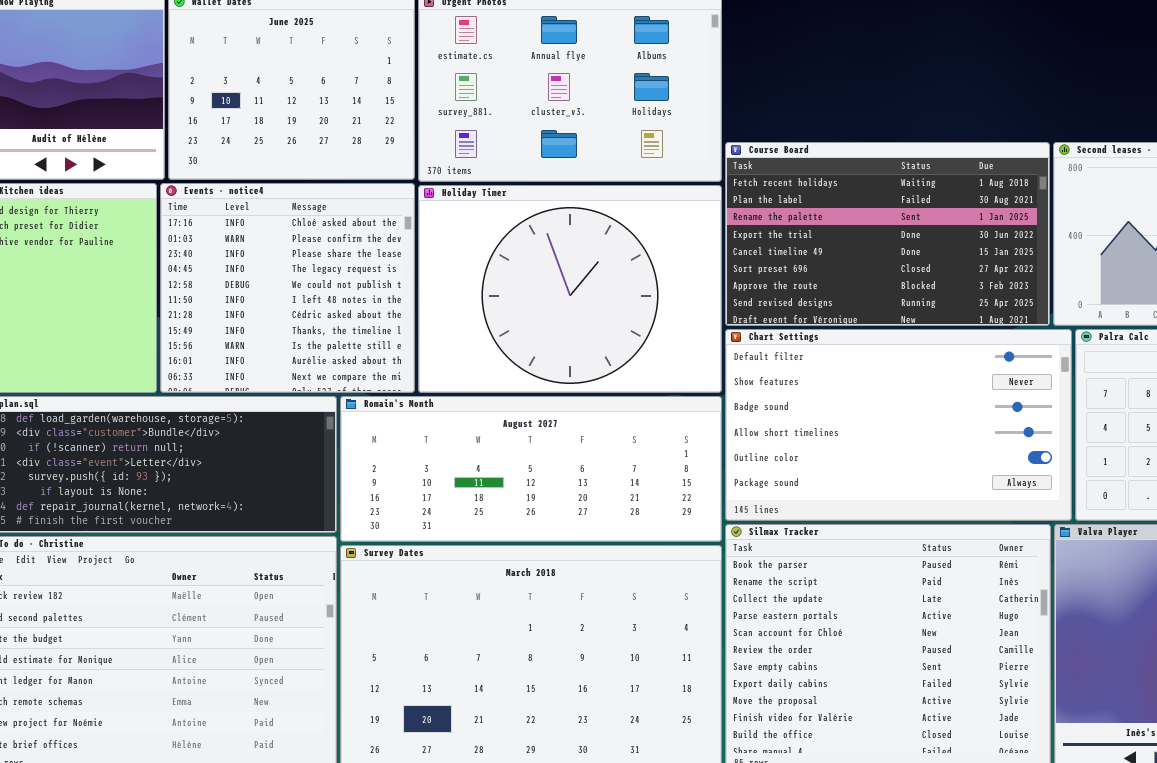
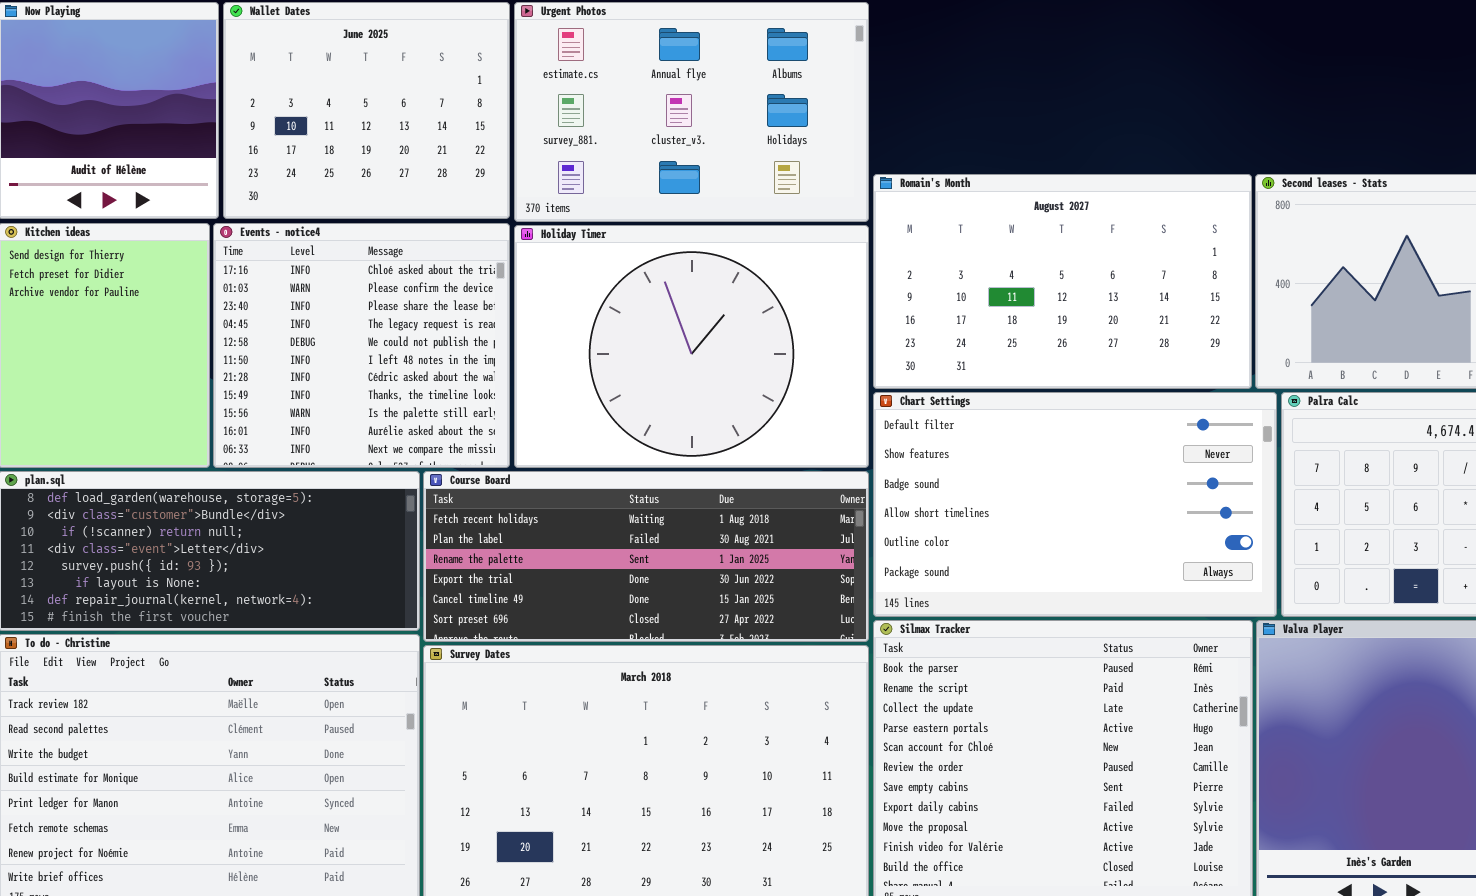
Course Board: [725,142,1050,326] -> [423,471,869,642], moved, resized
Romain's Month: [340,396,722,542] -> [873,174,1252,389], moved, resized

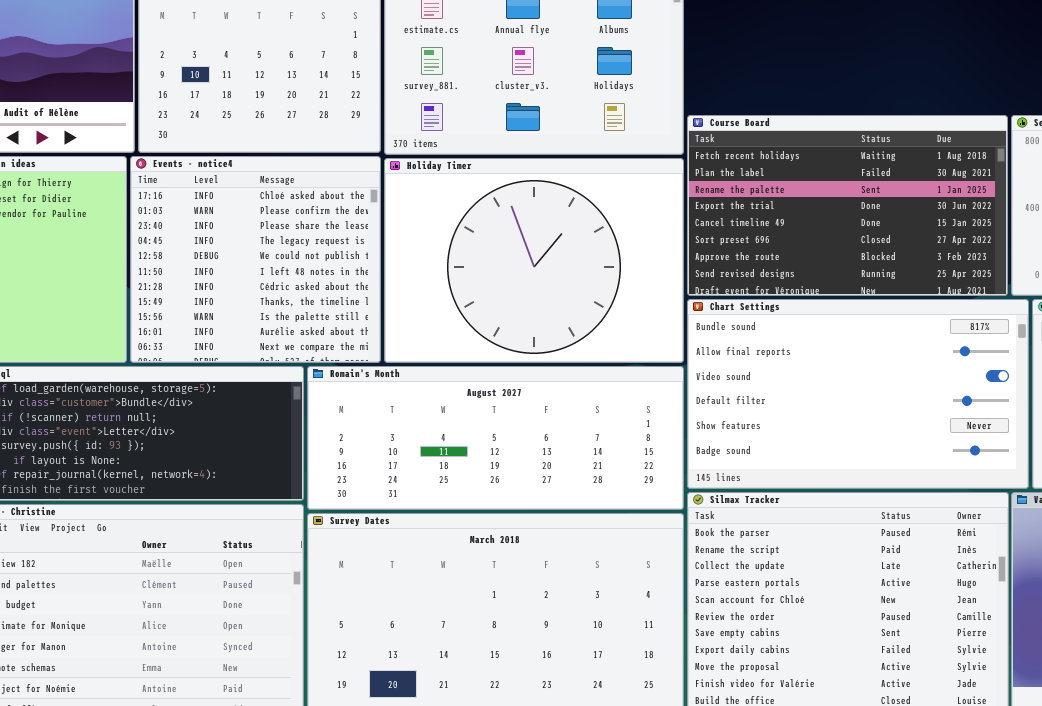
Romain's Month: [873,174,1252,389] -> [307,366,684,510], moved, resized
Chart Settings: [873,392,1277,617] -> [687,299,1029,489], scrolled up 3 rows
Course Board: [423,471,869,642] -> [687,115,1008,296], moved, resized

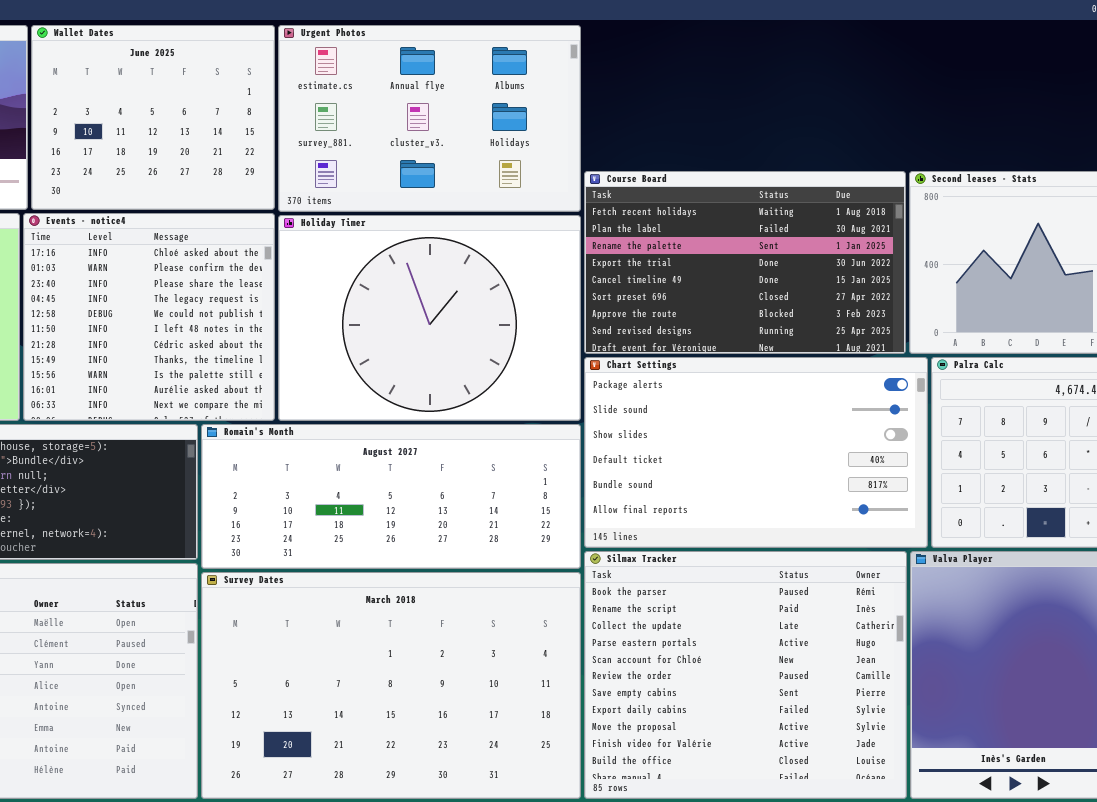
Chart Settings: [687,299,1029,489] -> [584,357,928,548], scrolled up 4 rows

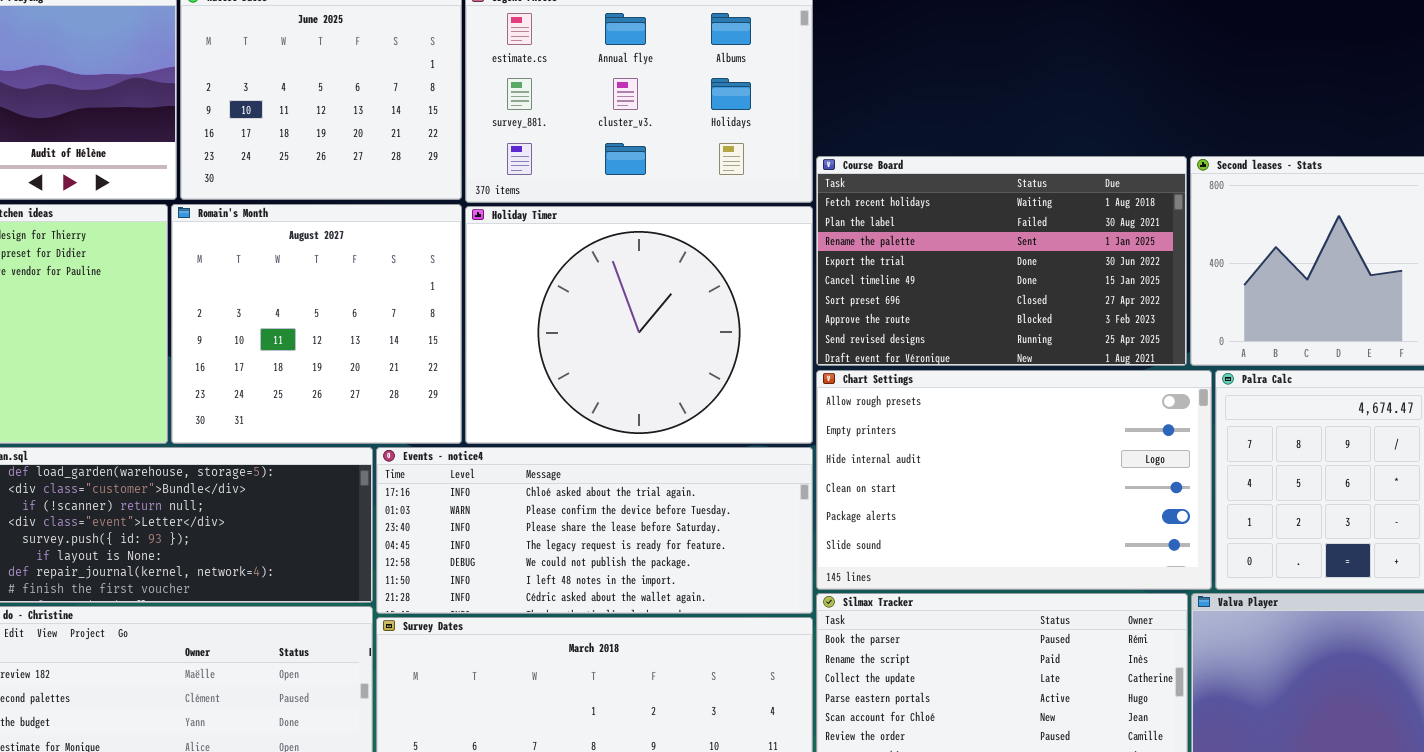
Events - notice4: [23,213,275,421] -> [376,447,813,614], moved, resized
Chart Settings: [584,357,928,548] -> [816,370,1212,590], scrolled up 4 rows
Romain's Month: [201,424,581,569] -> [171,204,462,444], moved, resized

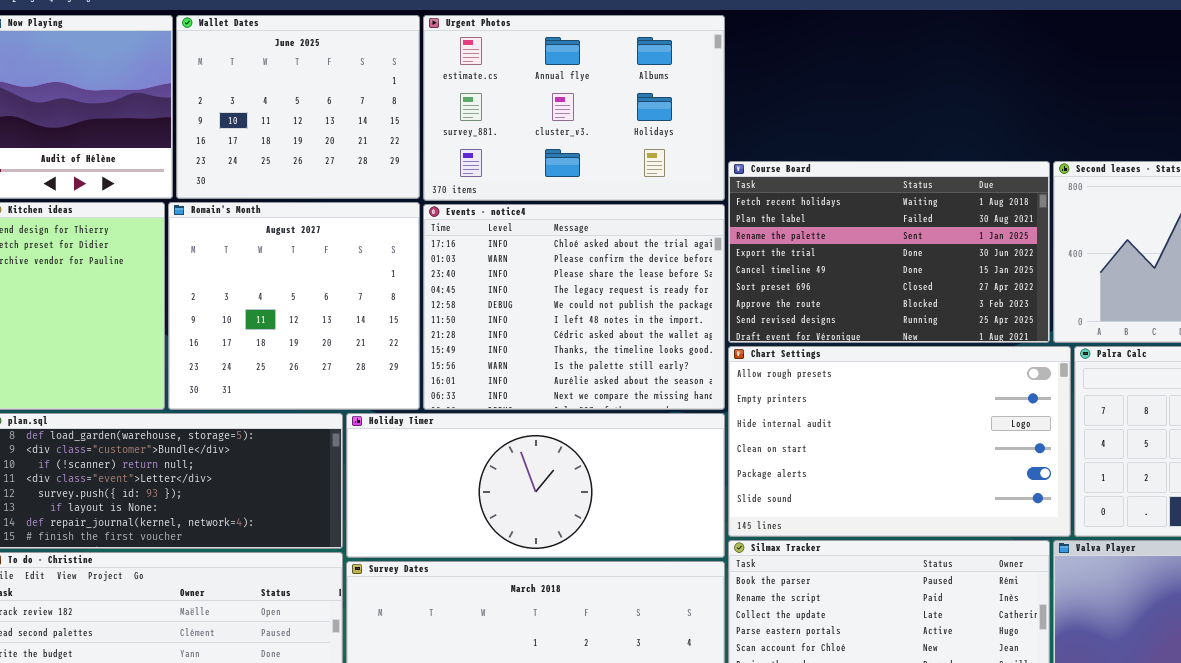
Holiday Timer: [465,206,813,444] -> [346,413,725,558], moved, resized
Events - notice4: [376,447,813,614] -> [423,204,725,410], moved, resized

